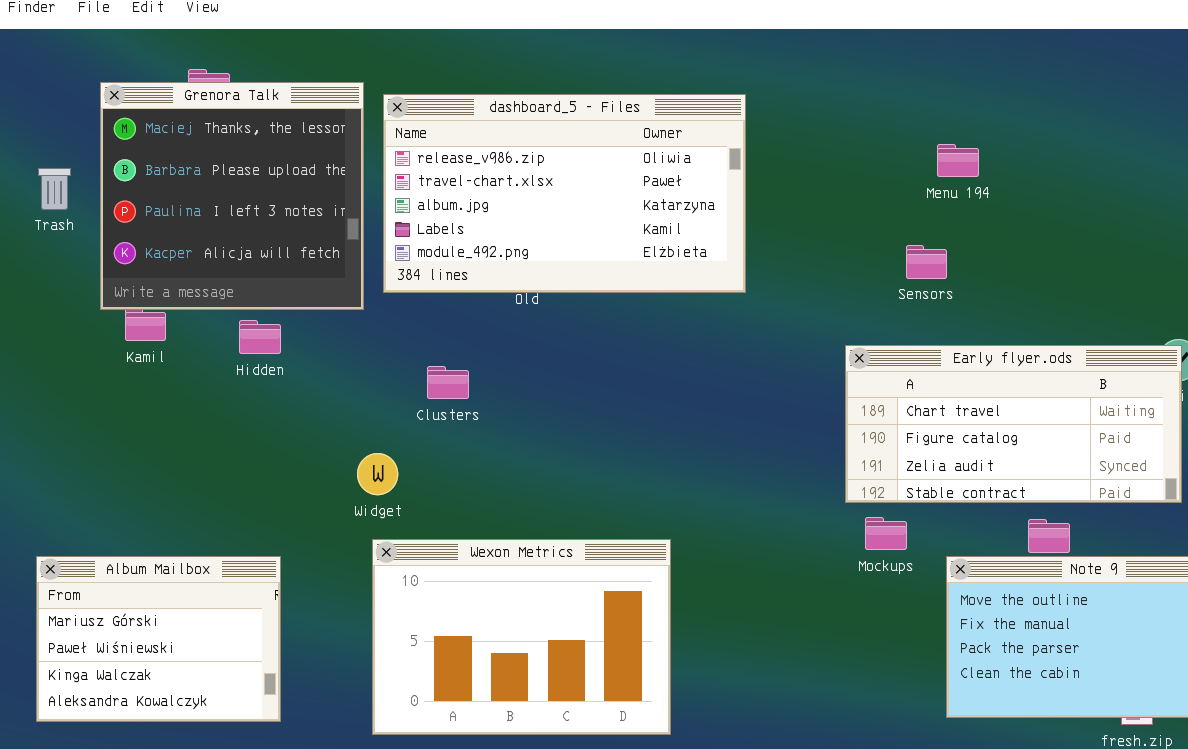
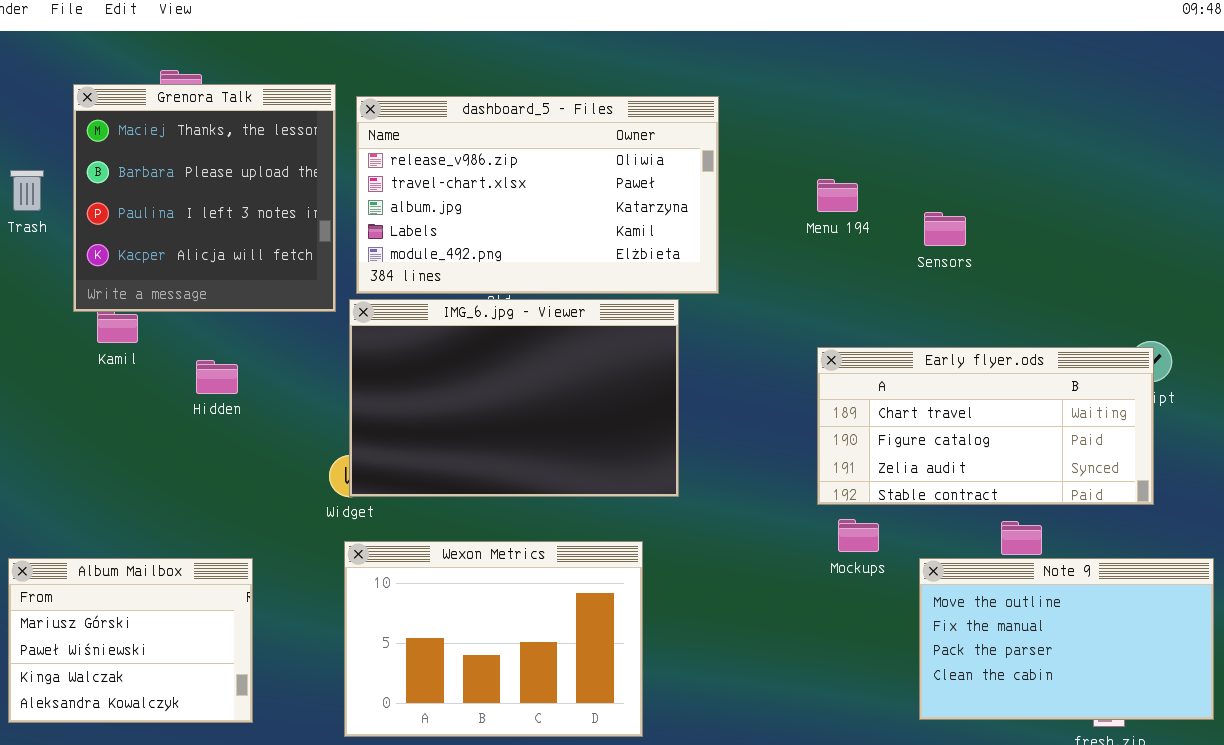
Menu 194: [937,144,979,177] -> [817,179,858,212], moved
Sensors: [906,245,947,279] -> [924,212,966,246], moved
IMG_6.jpg - Viewer: none -> [349,299,679,497], opened
Hidden: [239,320,281,354] -> [196,360,238,394], moved

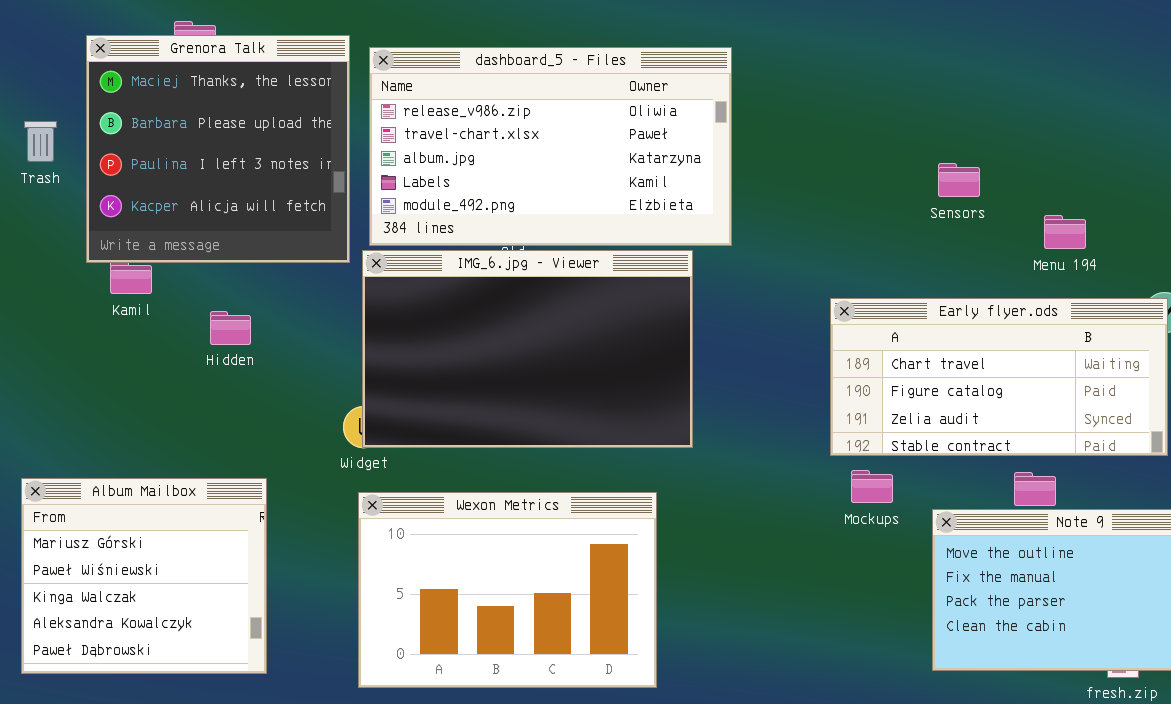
Menu 194: [817,179,858,212] -> [1044,215,1086,249], moved
Album Mailbox: [8,558,253,723] -> [21,478,267,674], resized

